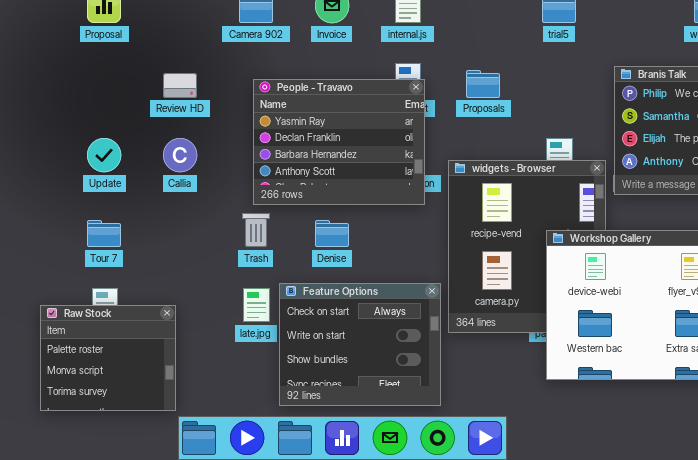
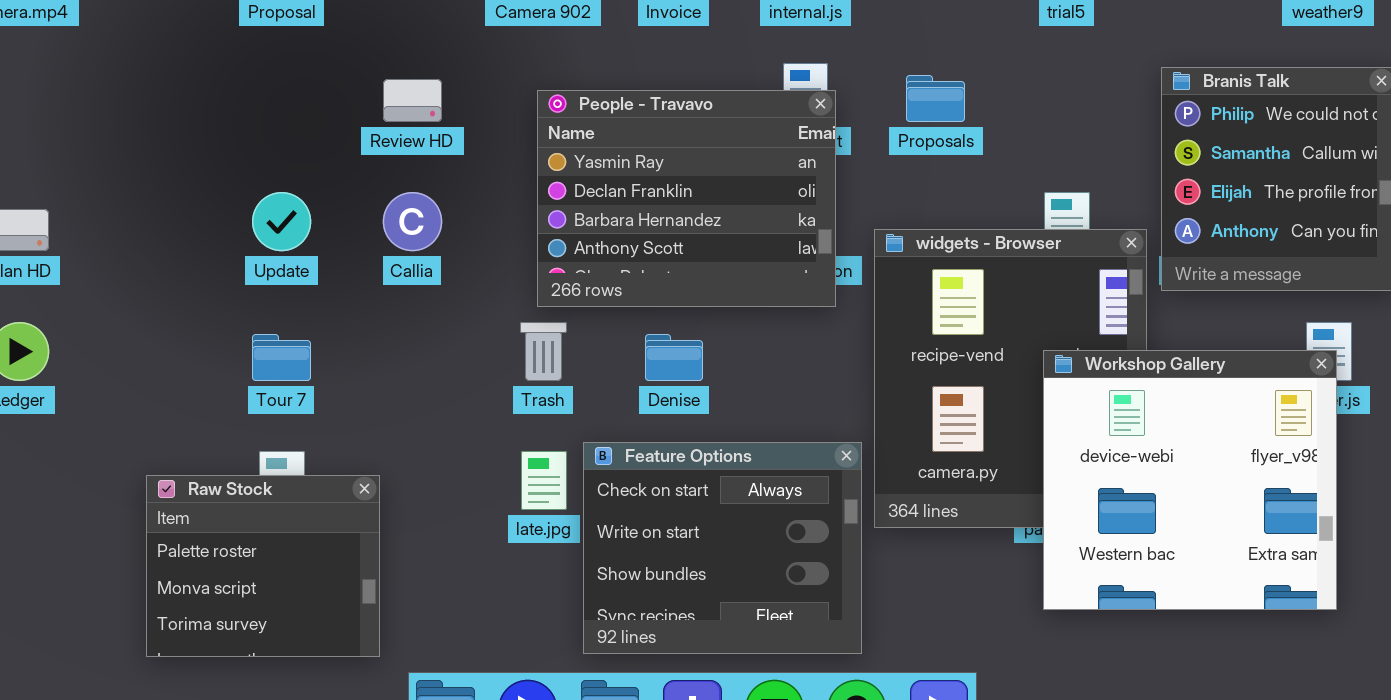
Raw Stock: [40,305,176,411] -> [146,475,380,657], moved

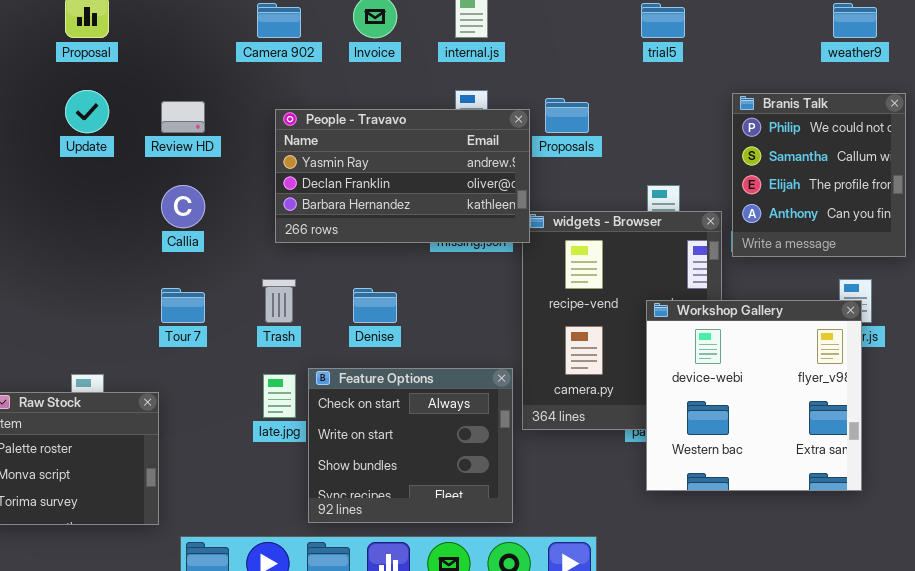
People - Travavo: [537,90,836,307] -> [275,109,530,243], resized
Update: [252,192,311,251] -> [65,90,109,133], moved
Tour 7: [252,334,311,381] -> [161,288,205,323], moved

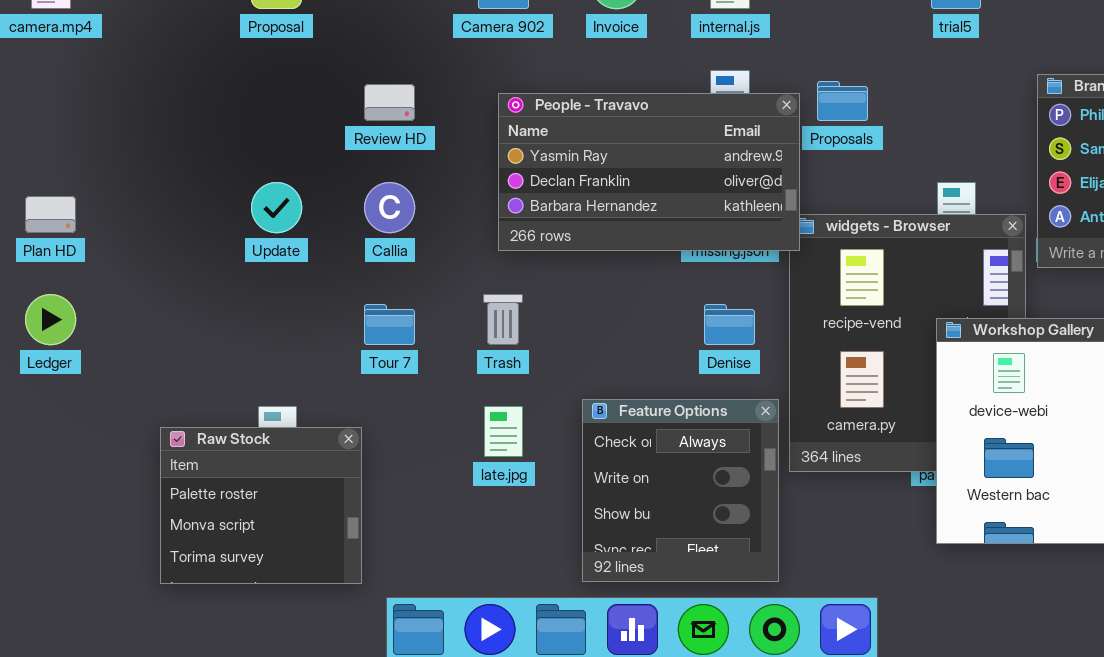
Update: [65,90,109,133] -> [251,182,302,233], moved
Denise: [353,288,397,323] -> [704,304,755,345], moved
Feature Options: [308,368,513,523] -> [582,399,779,582], resized

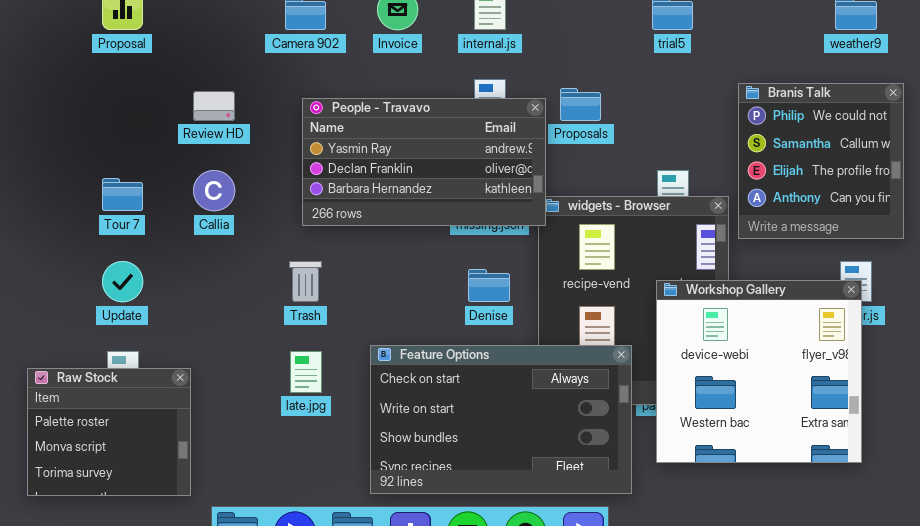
Update: [251,182,302,233] -> [102,261,143,302], moved
Tour 7: [364,304,415,345] -> [102,178,143,211], moved
Feature Options: [582,399,779,582] -> [370,345,632,494], resized

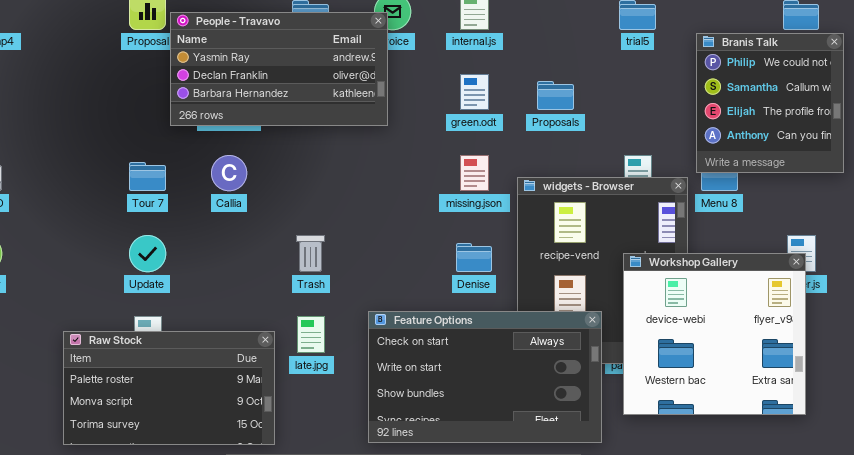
Branis Talk: [738,83,904,239] -> [696,33,844,173], moved
People - Travavo: [302,98,546,226] -> [170,12,388,126], moved
Raw Stock: [27,368,191,496] -> [63,331,275,445], resized

